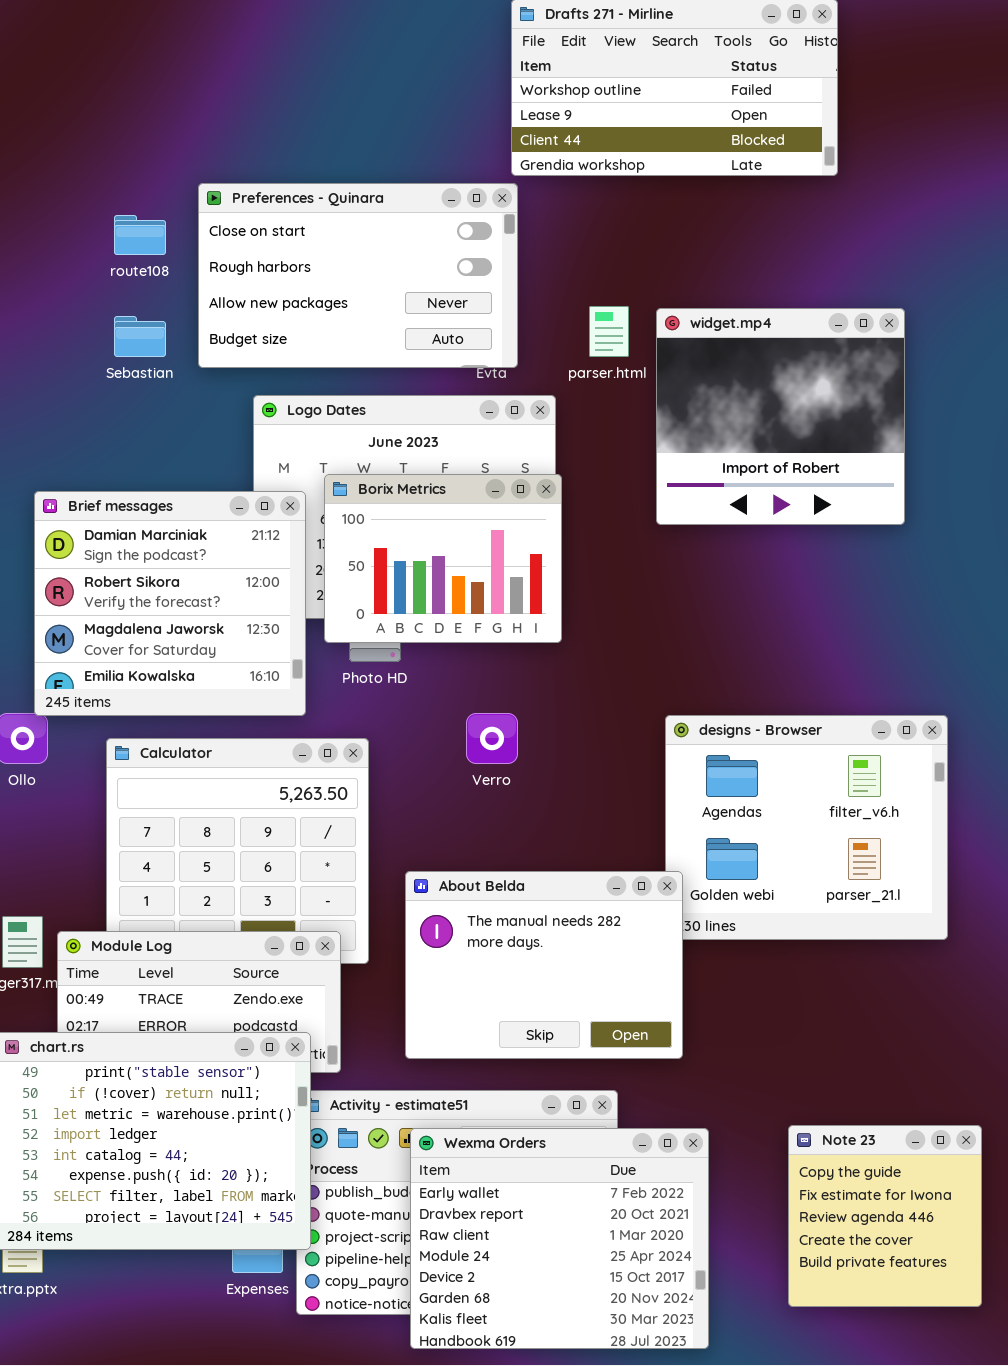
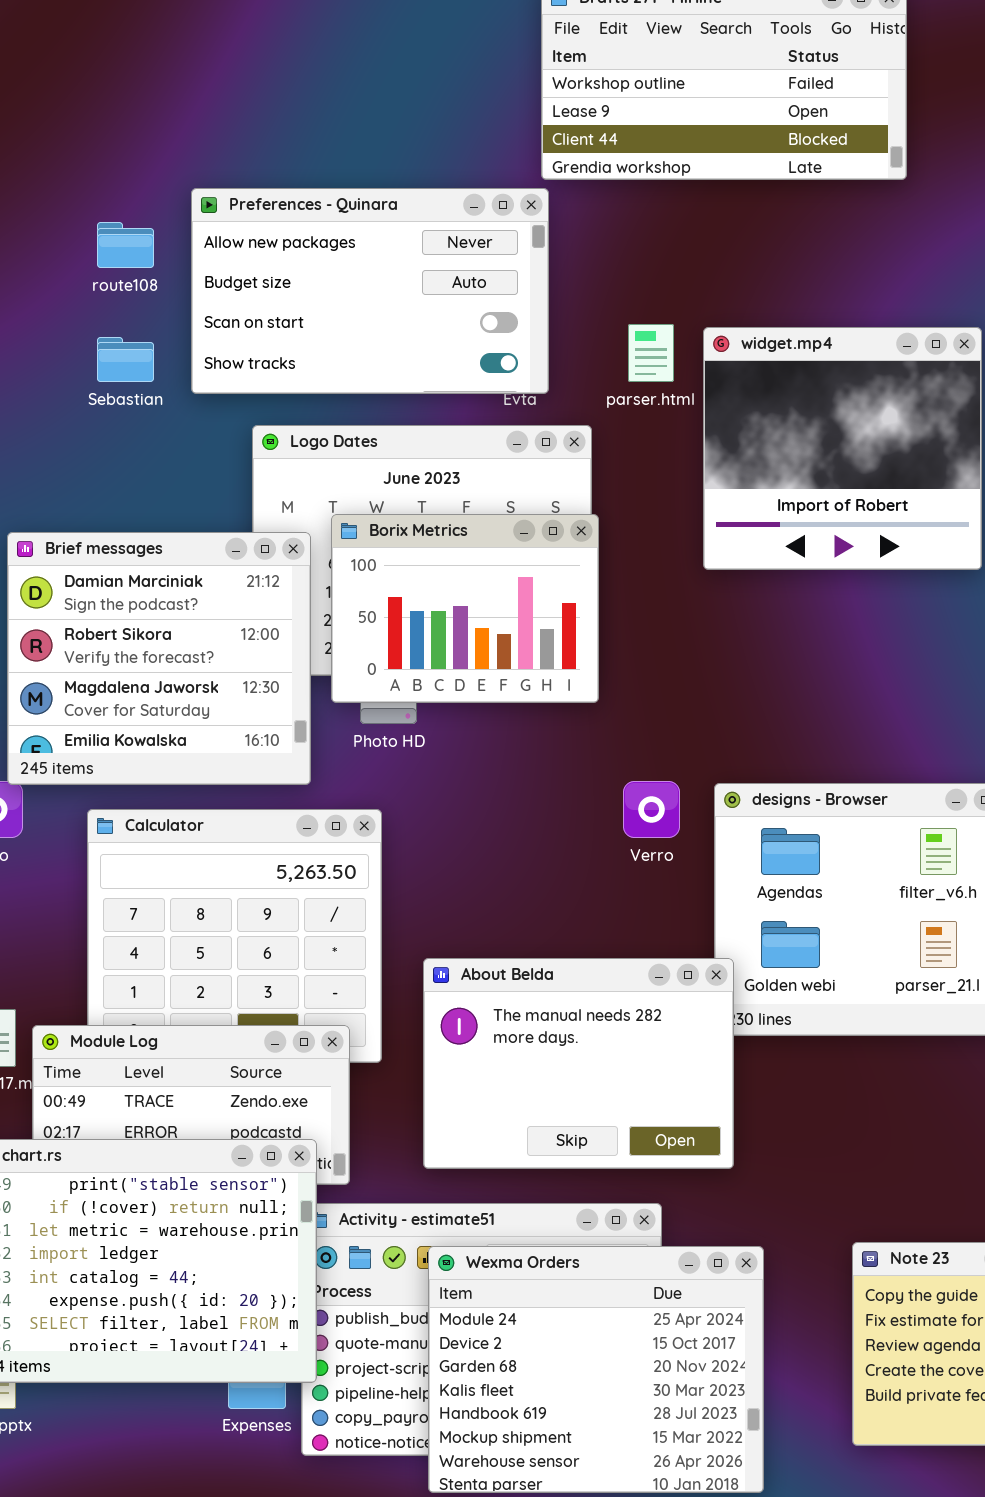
Preferences - Quinara: [198,183,518,368] -> [191,188,549,394], scrolled down 2 rows
Verro: [466,713,518,764] -> [623,781,680,838], moved
Wexma Orders: [410,1128,709,1349] -> [428,1246,764,1493], scrolled down 3 rows

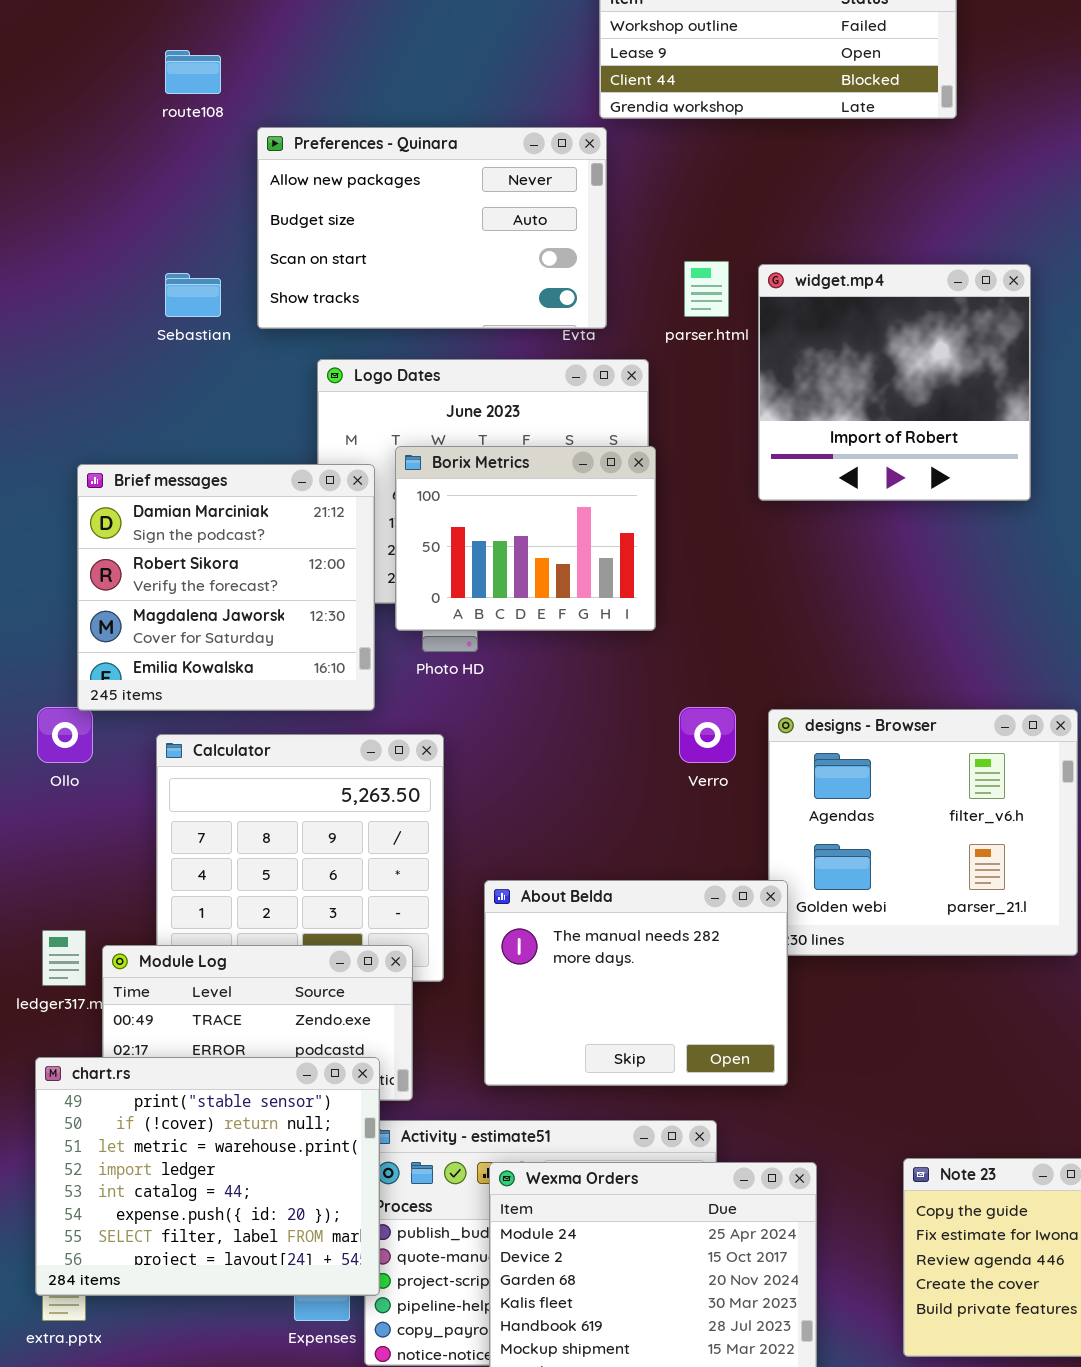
route108: [97,222,154,268] -> [165,50,221,94], moved

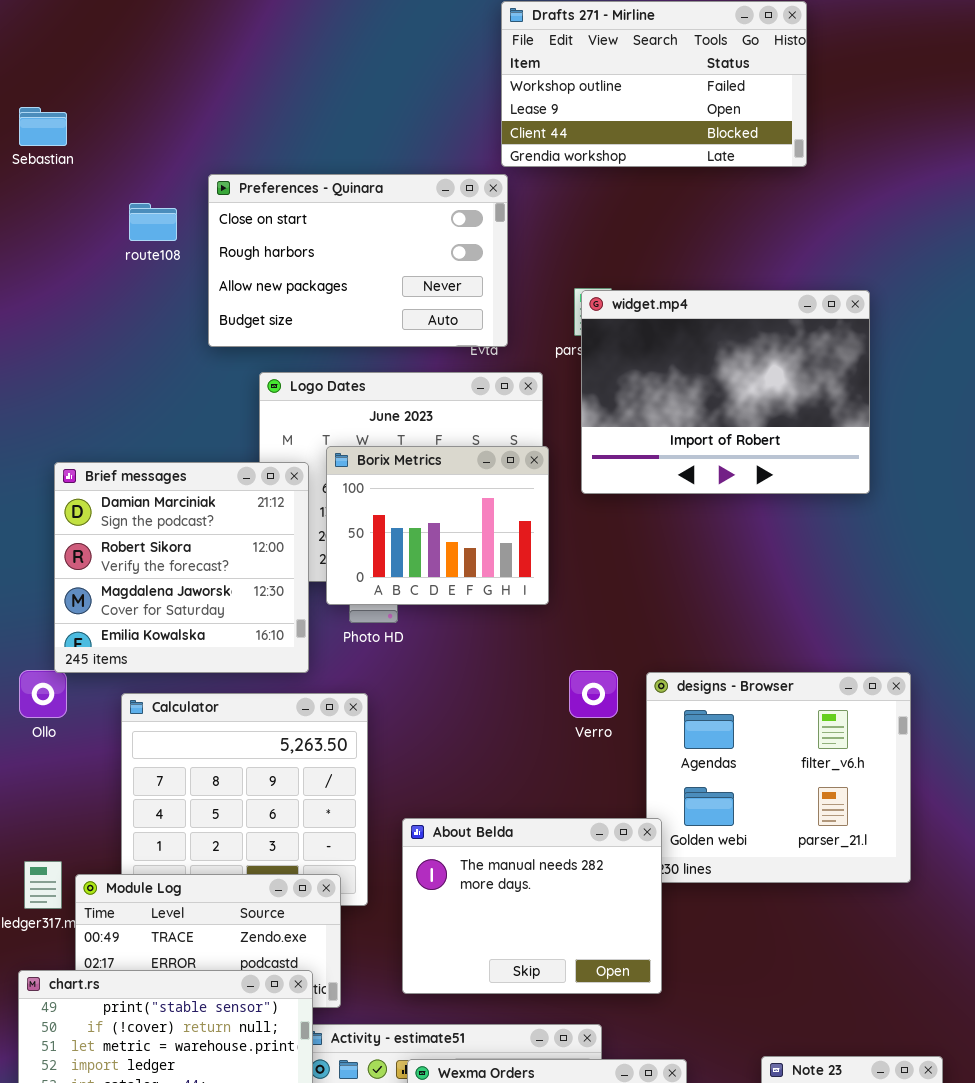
route108: [165,50,221,94] -> [129,203,177,241], moved
Preferences - Quinara: [257,127,607,329] -> [208,174,508,347], scrolled up 2 rows
widget.mp4: [758,264,1031,501] -> [581,290,870,494], resized
Sebastian: [165,273,221,317] -> [19,107,67,146], moved

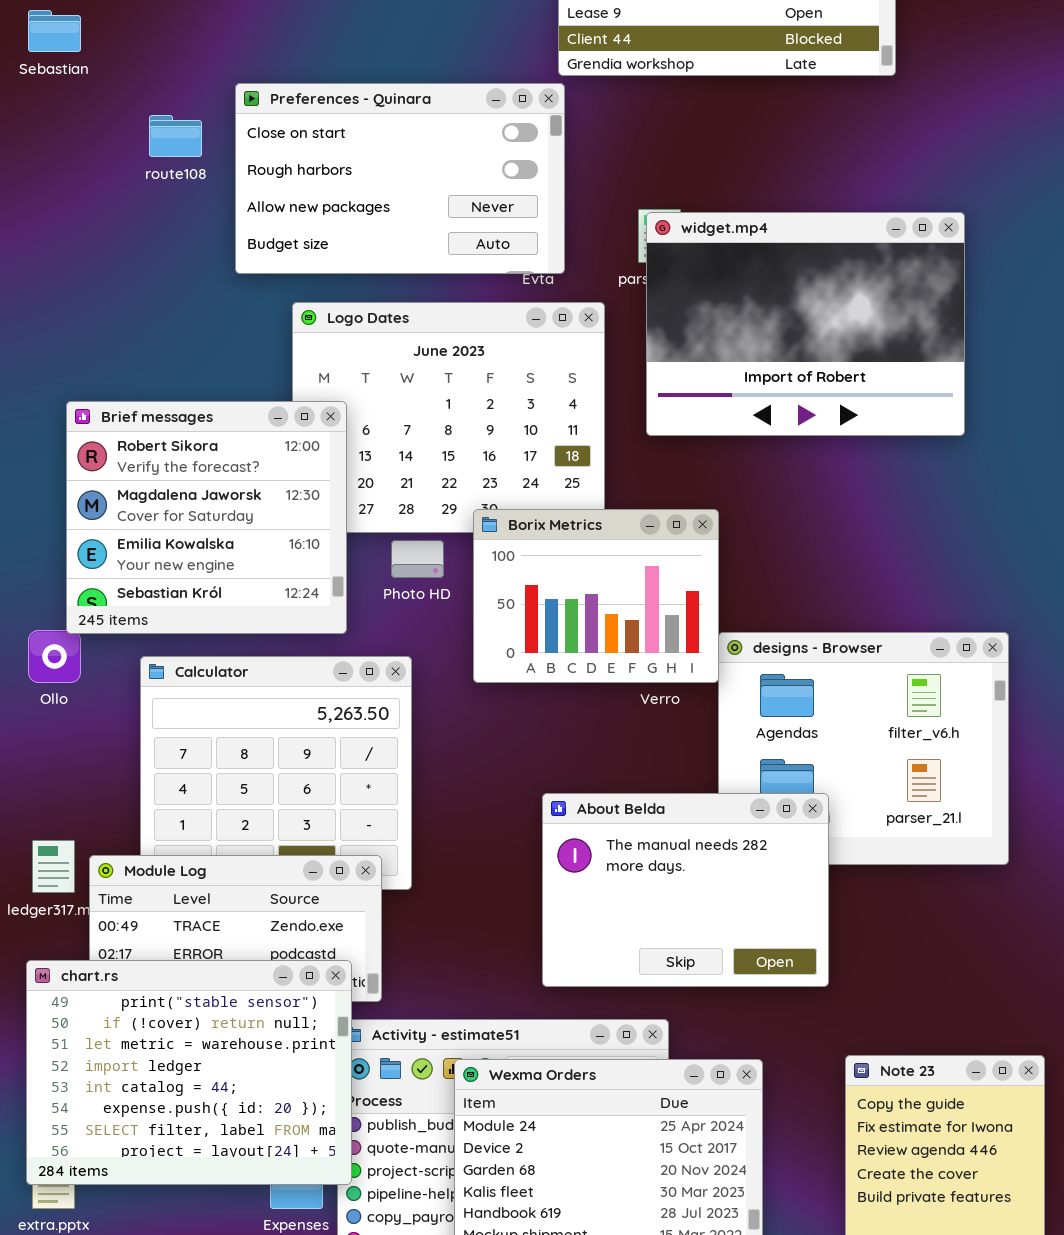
Borix Metrics: [326,446,549,605] -> [473,509,719,683], moved
Brief messages: [54,462,309,673] -> [66,401,347,634], scrolled down 1 row
About Belda: [402,818,662,994] -> [542,793,829,987], moved

